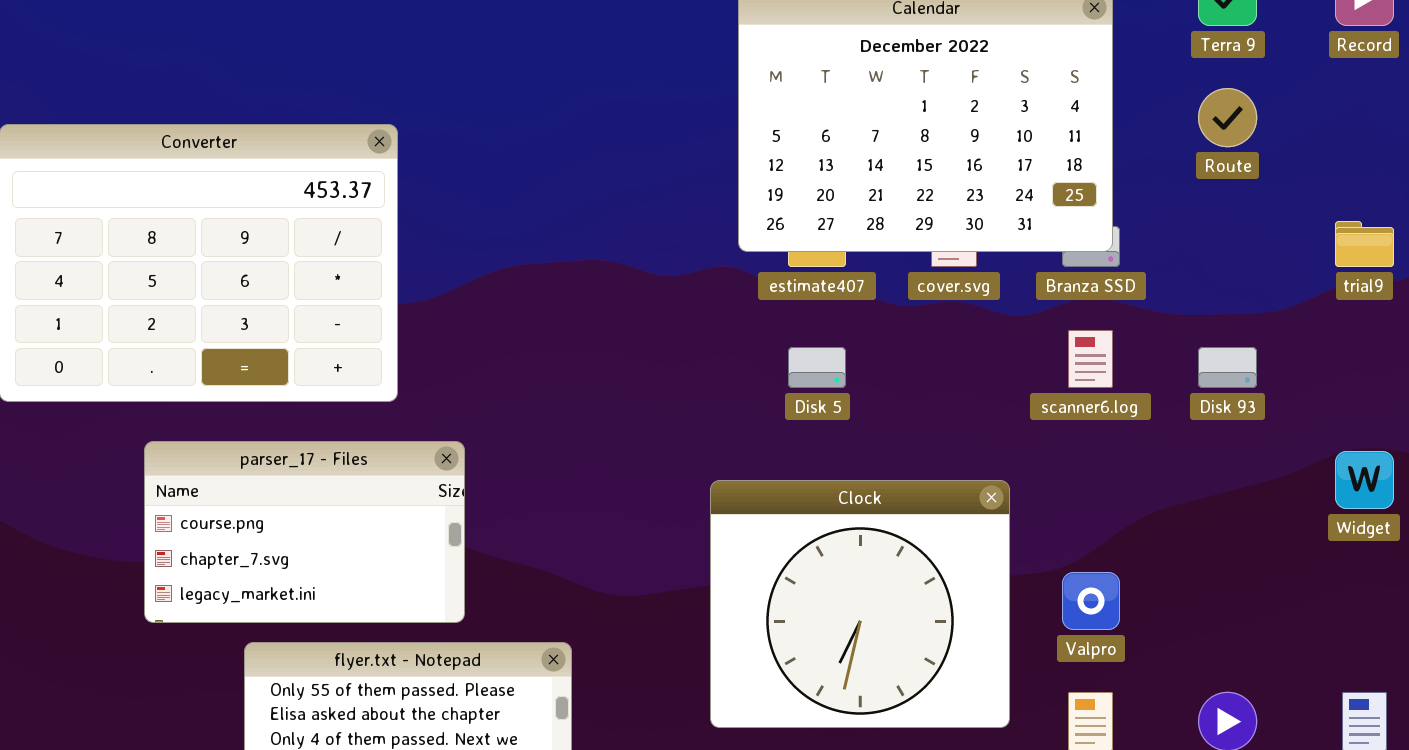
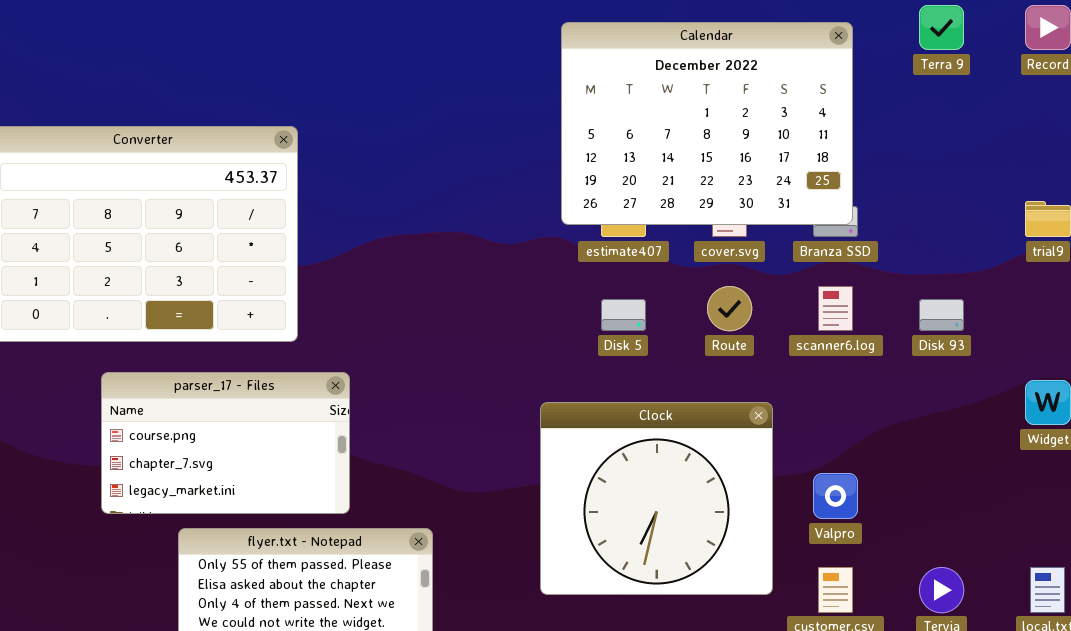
Route: [1198,88,1257,147] -> [707,286,752,331], moved

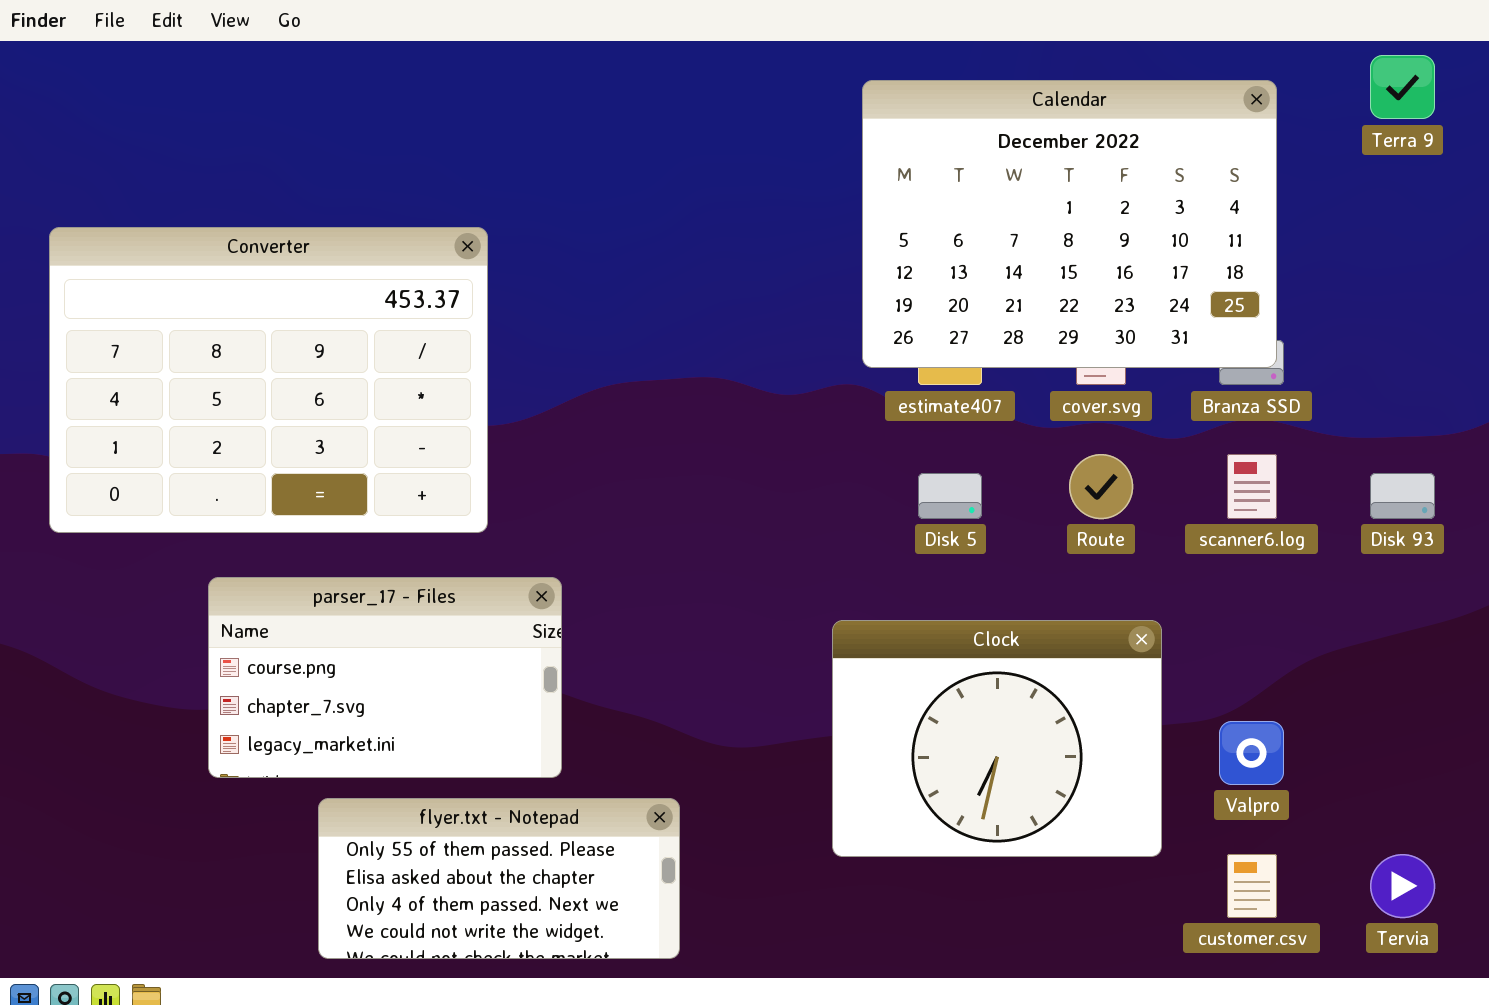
Clock: [540,402,773,595] -> [832,620,1162,857], resized

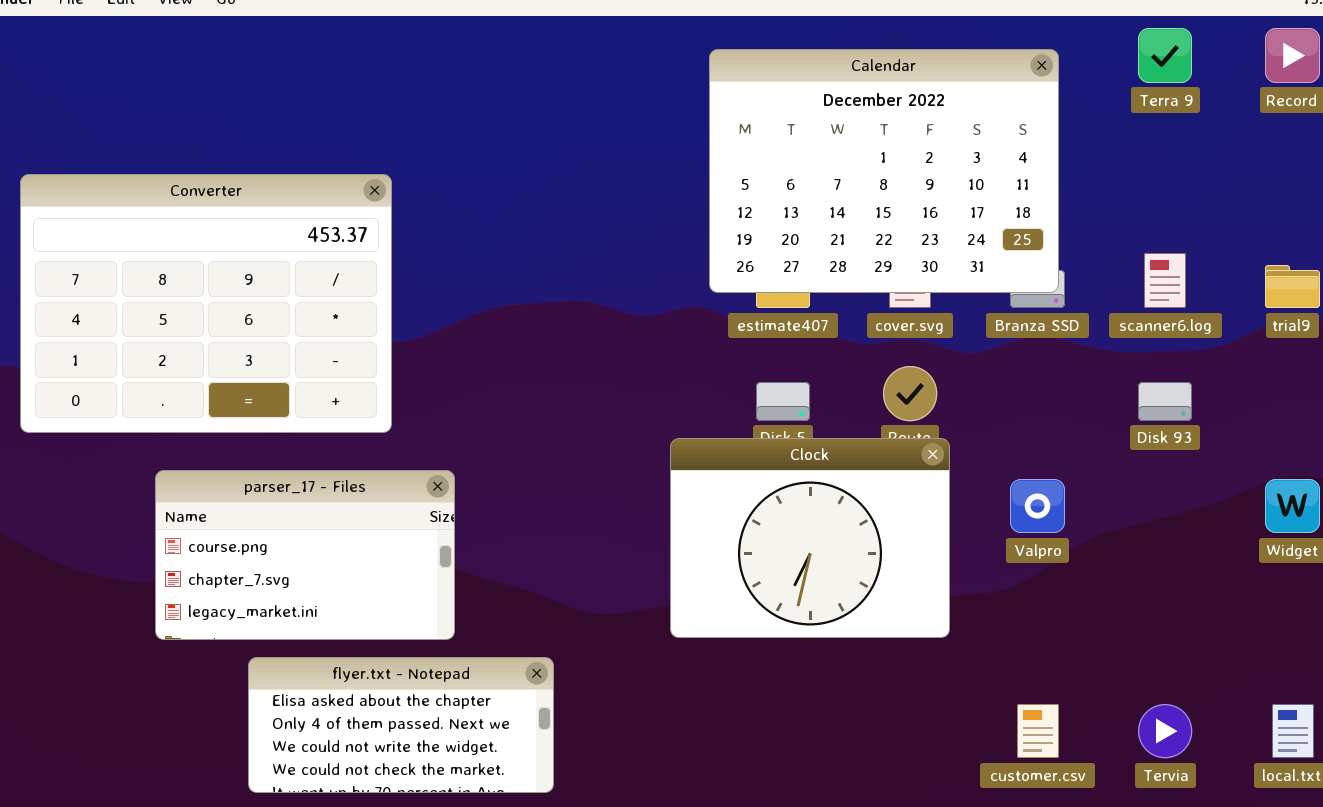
scanner6.log: [1227,454,1277,519] -> [1144,253,1186,308], moved
Clock: [832,620,1162,857] -> [670,438,950,638], moved
Valpro: [1219,721,1284,785] -> [1010,479,1065,533], moved
flyer.txt - Notepad: [318,798,680,959] -> [248,657,554,793], scrolled down 1 row

